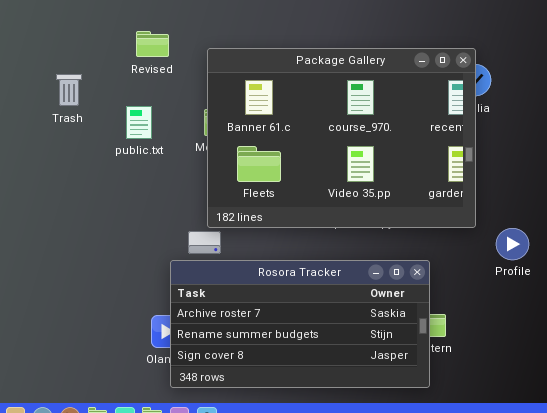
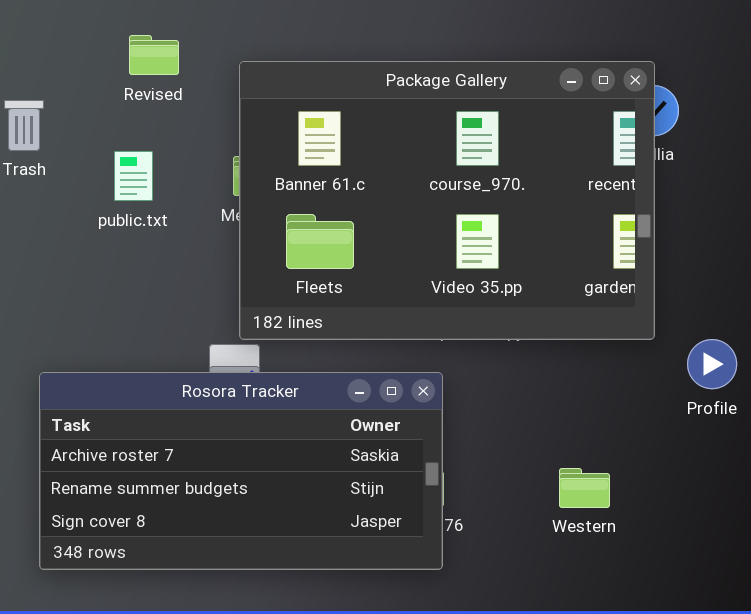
Rosora Tracker: [170,260,430,388] -> [39,372,443,570], moved

